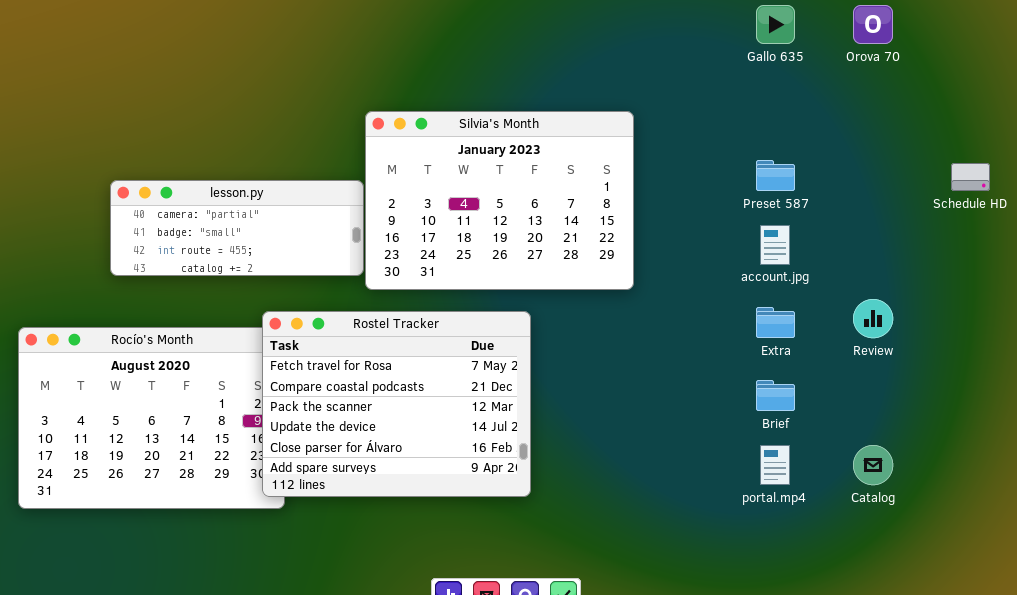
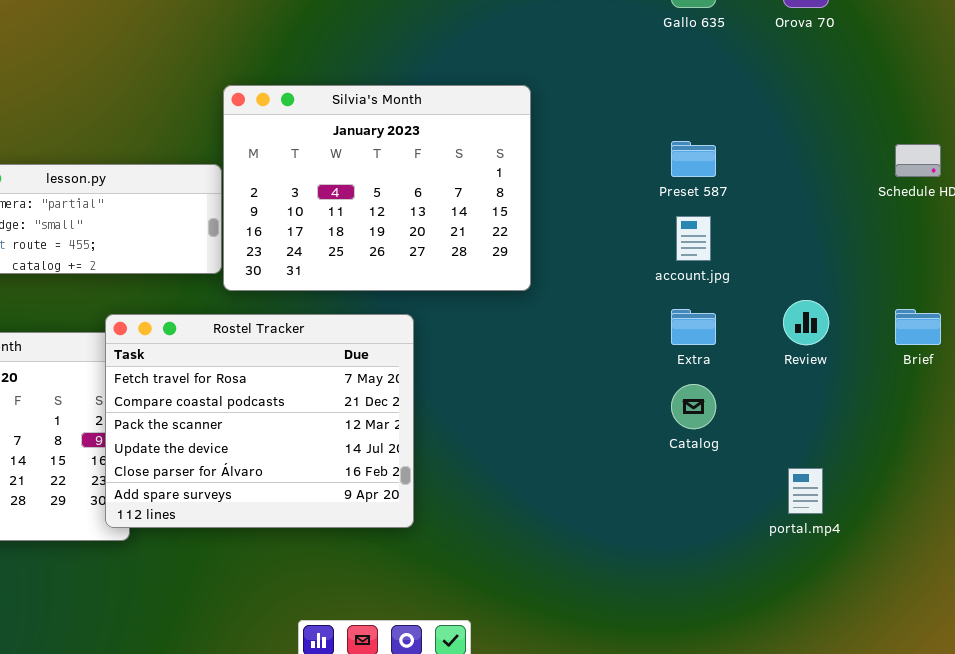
Brief: [756,380,795,411] -> [895,309,941,345], moved
portal.mp4: [760,445,790,485] -> [788,468,823,514], moved
Catalog: [853,445,893,485] -> [671,384,716,429], moved

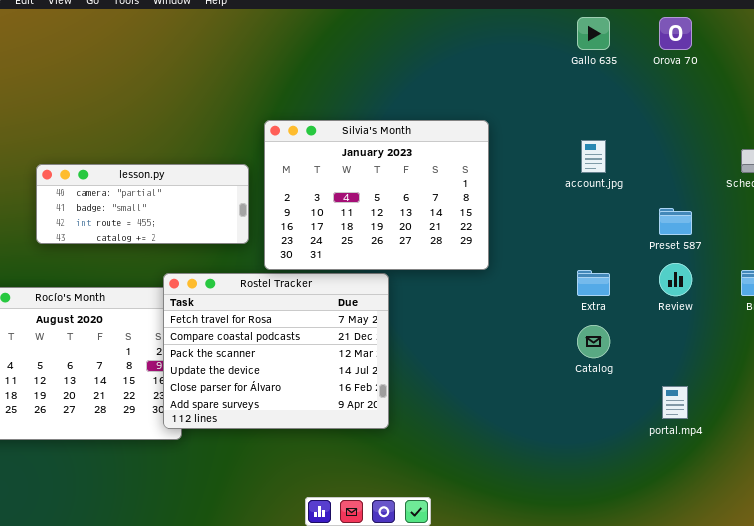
Silvia's Month: [223,85,531,291] -> [264,120,489,270], moved
Preset 587: [671,141,716,177] -> [659,208,692,235], moved
account.jpg: [676,216,711,261] -> [581,140,606,173], moved

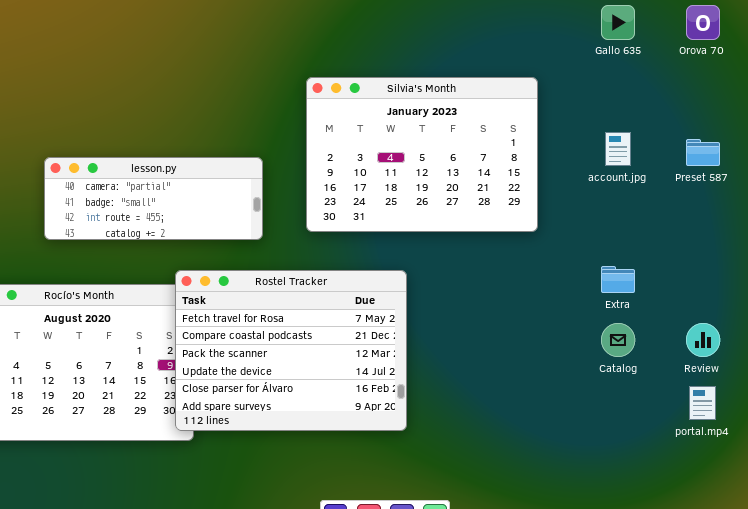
Silvia's Month: [264,120,489,270] -> [306,77,538,232], moved
Preset 587: [659,208,692,235] -> [686,139,720,166], moved
Review: [659,263,692,296] -> [686,323,720,357], moved

